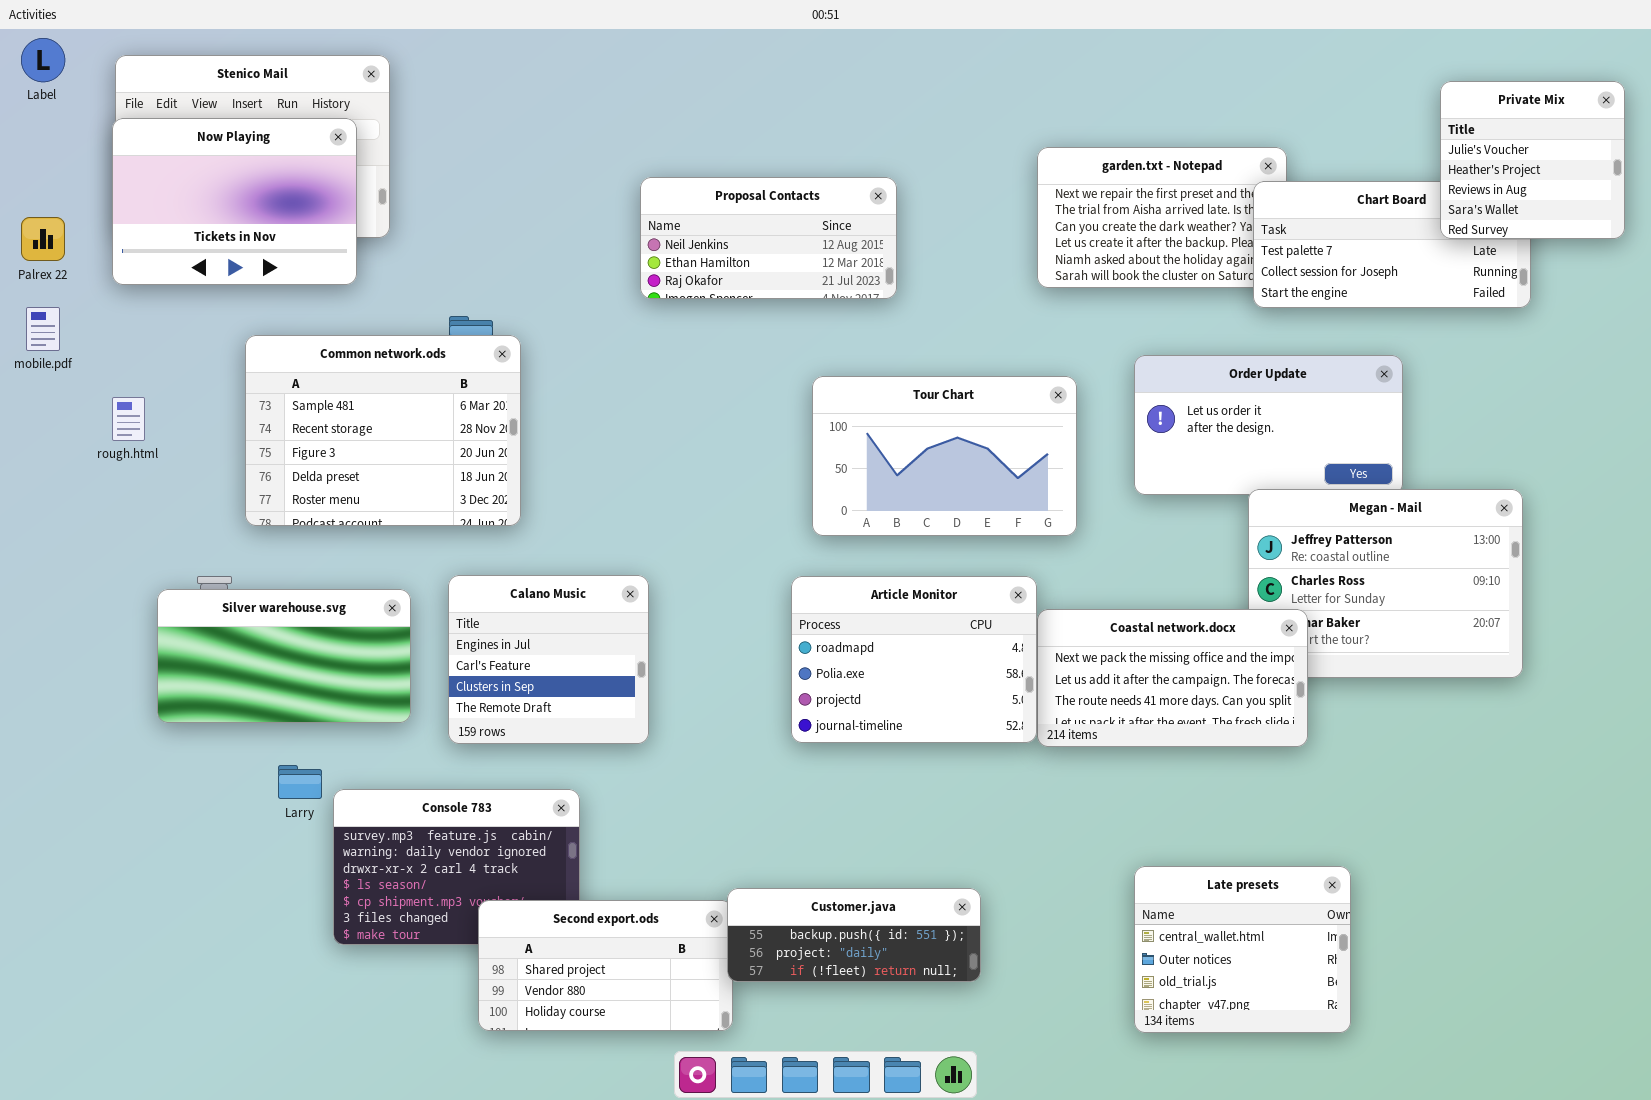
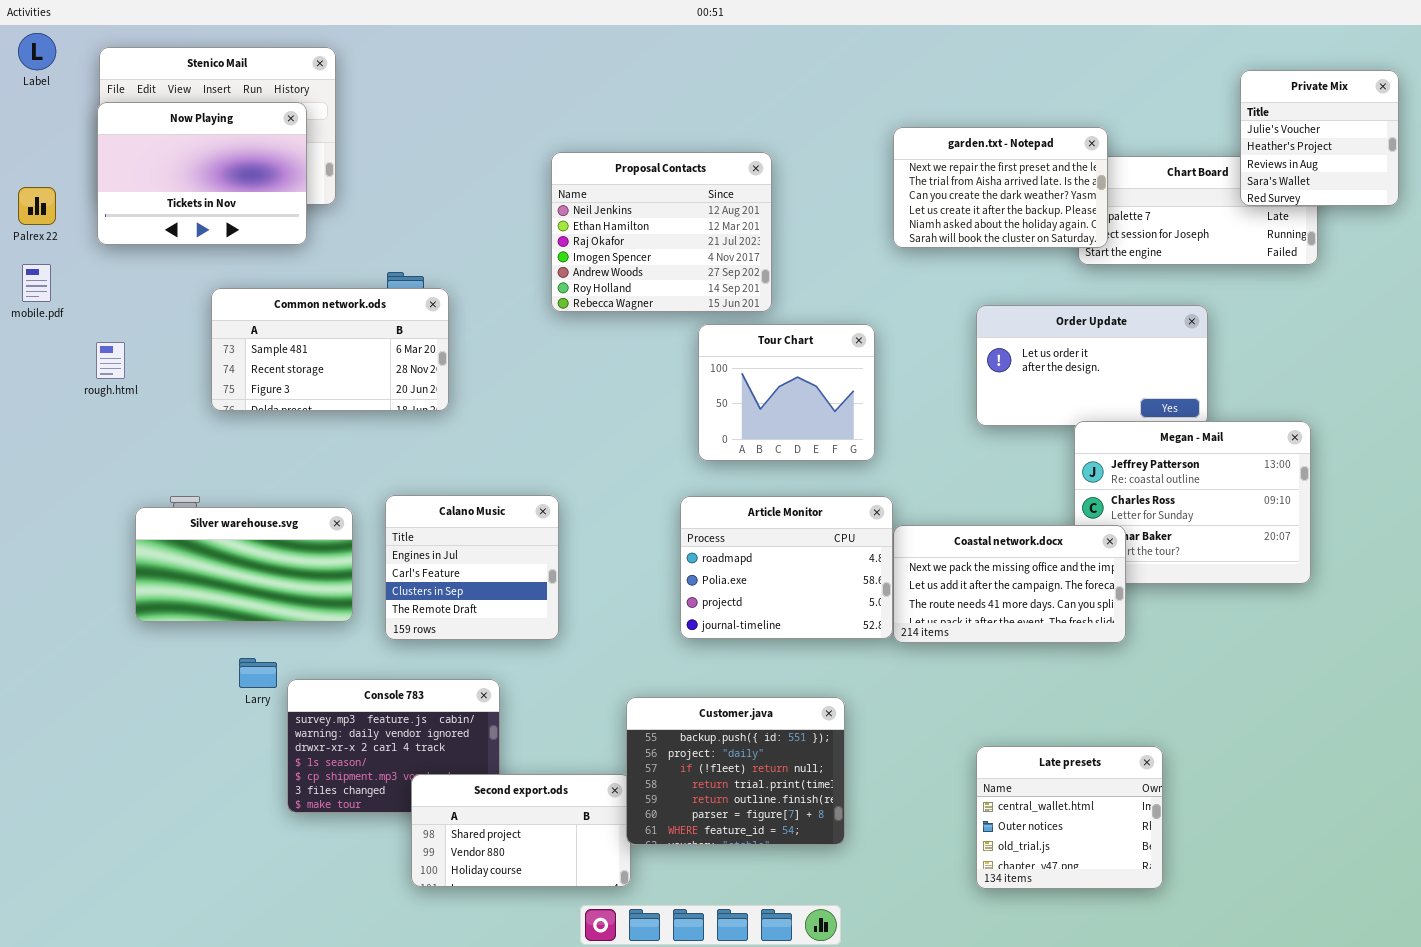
garden.txt - Notepad: [1037,147,1287,288] -> [893,127,1108,248], raised
Proposal Contacts: [640,177,897,299] -> [551,152,772,312], resized
Common network.ods: [245,335,521,526] -> [211,288,449,411], resized
Tour Chart: [812,376,1077,536] -> [698,324,875,461], resized
Customer.java: [727,888,981,982] -> [626,697,845,845], resized

